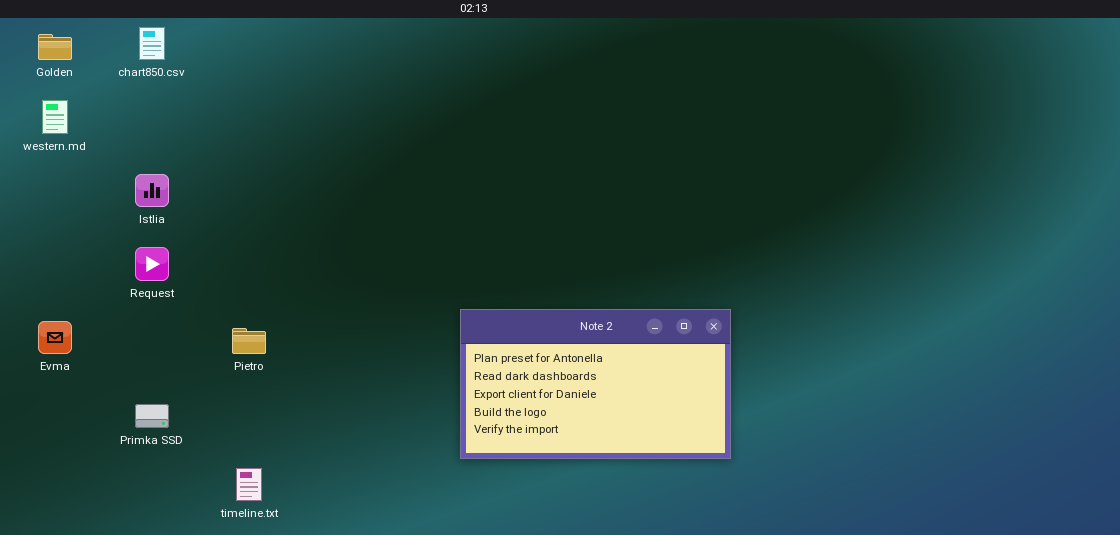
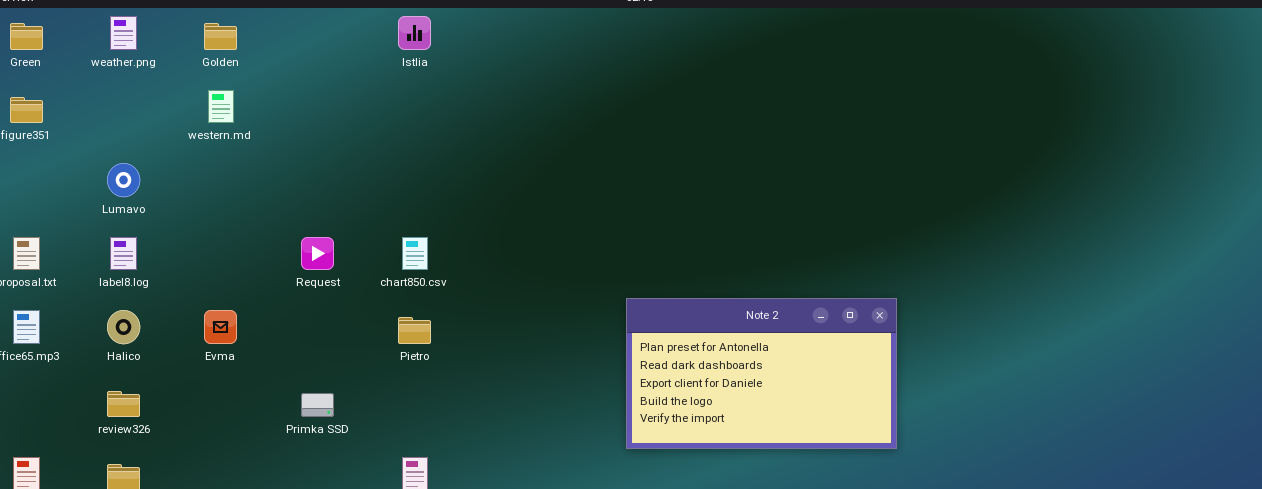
chart850.csv: [139,27,165,60] -> [402,237,428,270], moved
Istlia: [135,174,169,207] -> [398,16,431,50], moved

